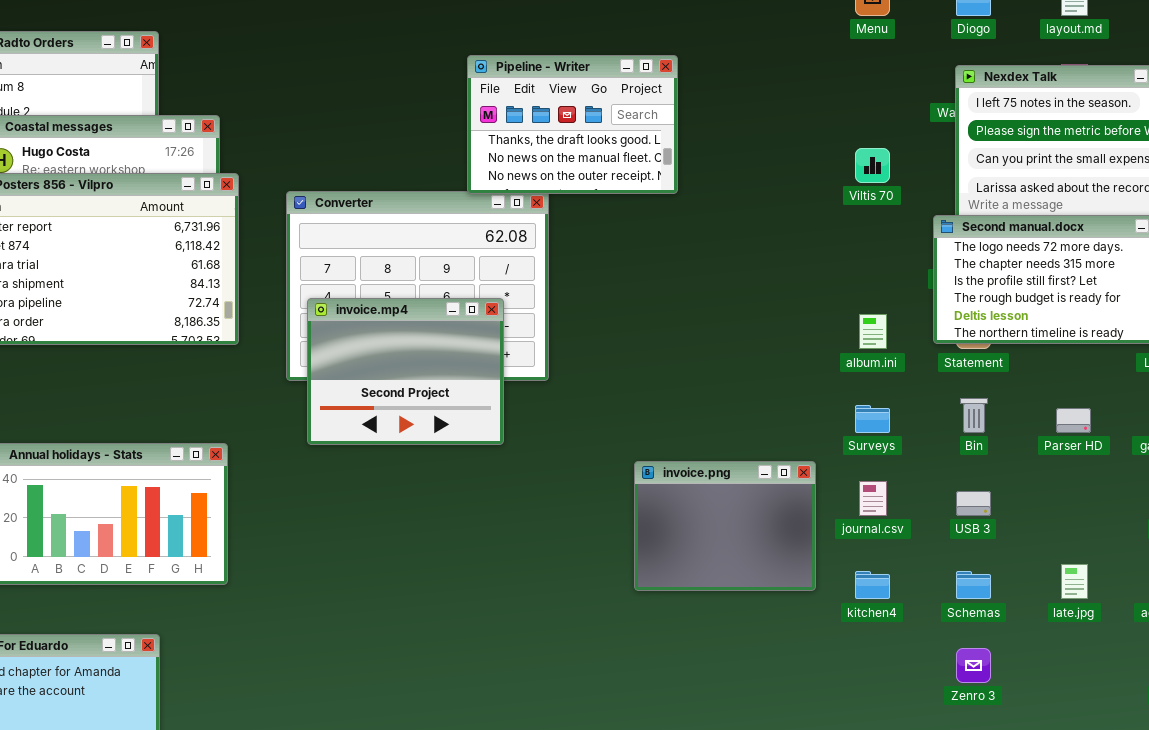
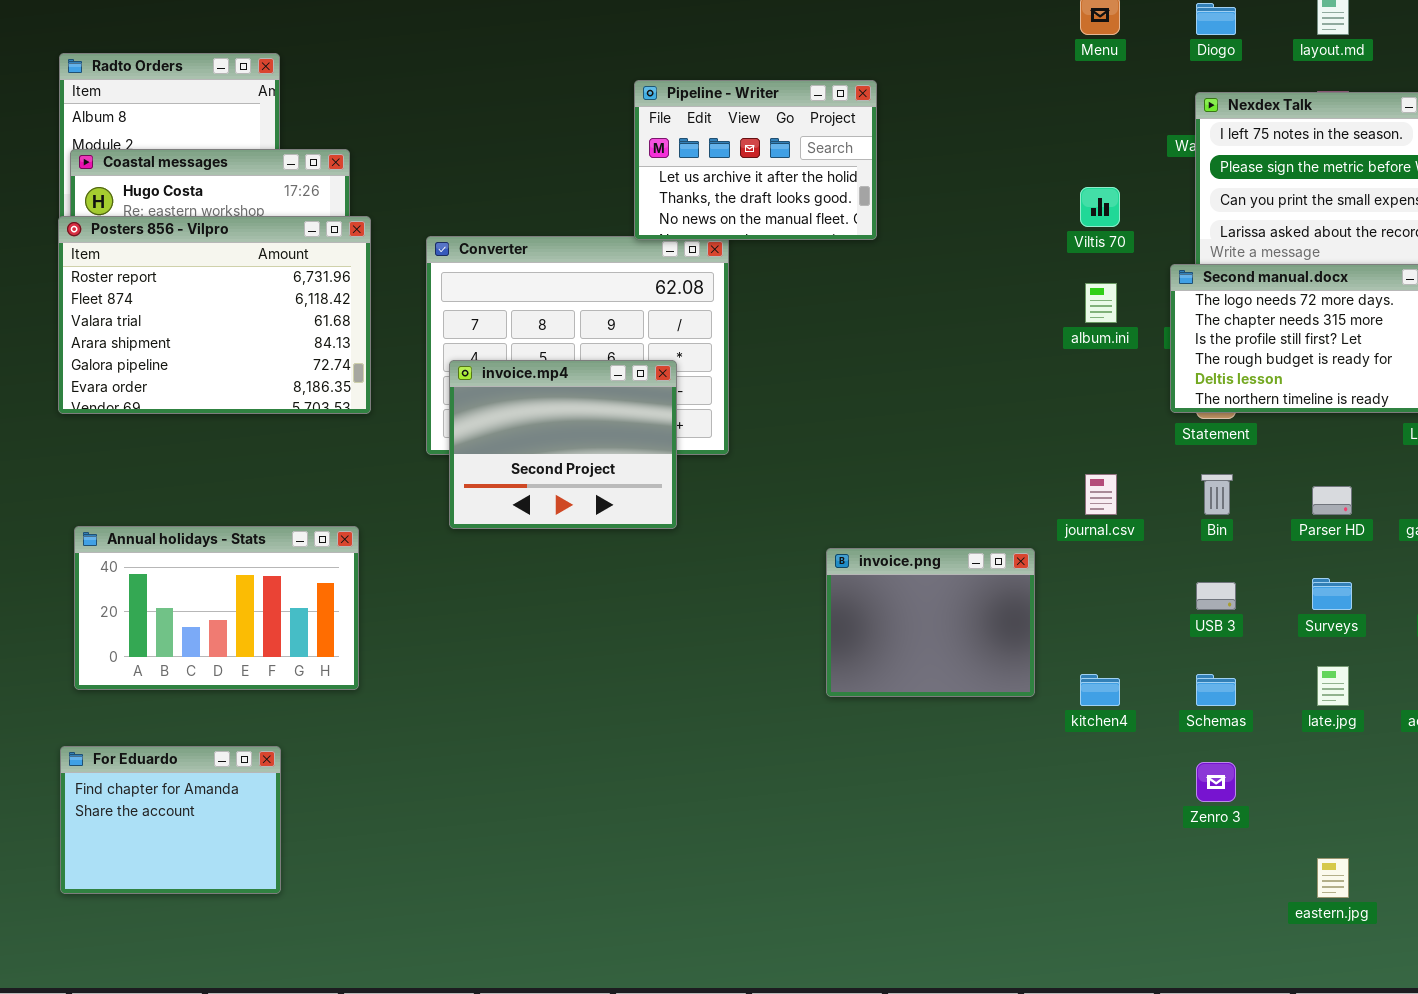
Pipeline - Writer: [467,55,678,194] -> [634,80,877,240], scrolled up 1 row
album.ini: [859,314,887,349] -> [1085,283,1117,323], moved
Surveys: [855,405,890,433] -> [1312,578,1352,610], moved
journal.csv: [859,481,887,516] -> [1085,474,1117,515], moved

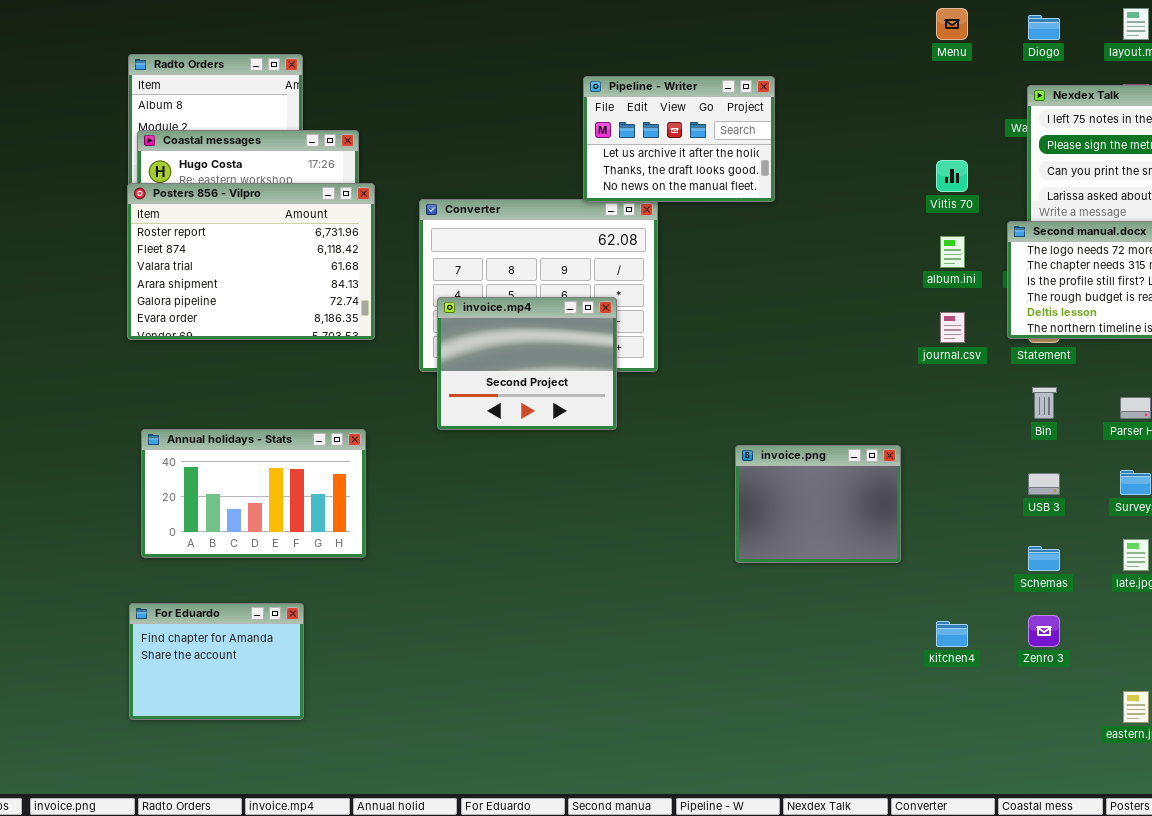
journal.csv: [1085,474,1117,515] -> [940,312,965,343], moved
kitchen4: [1080,674,1120,706] -> [936,621,968,647], moved

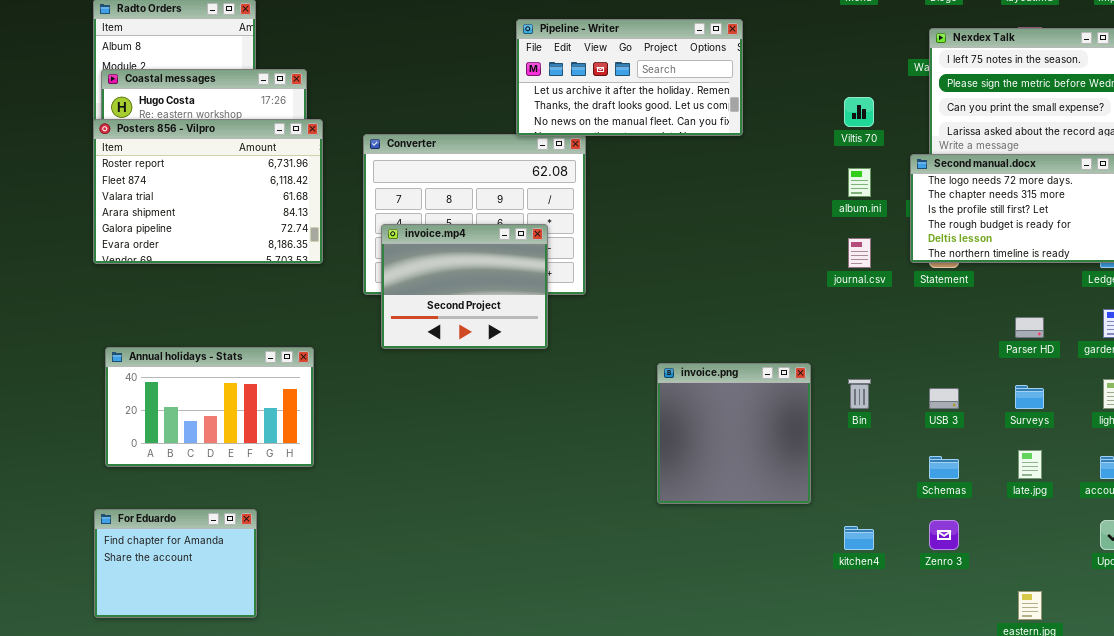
Pipeline - Writer: [583,76,775,202] -> [516,19,743,136], resized
Bin: [1032,387,1057,419] -> [848,379,871,409], moved
invoice.png: [735,445,901,563] -> [657,363,811,504], resized

